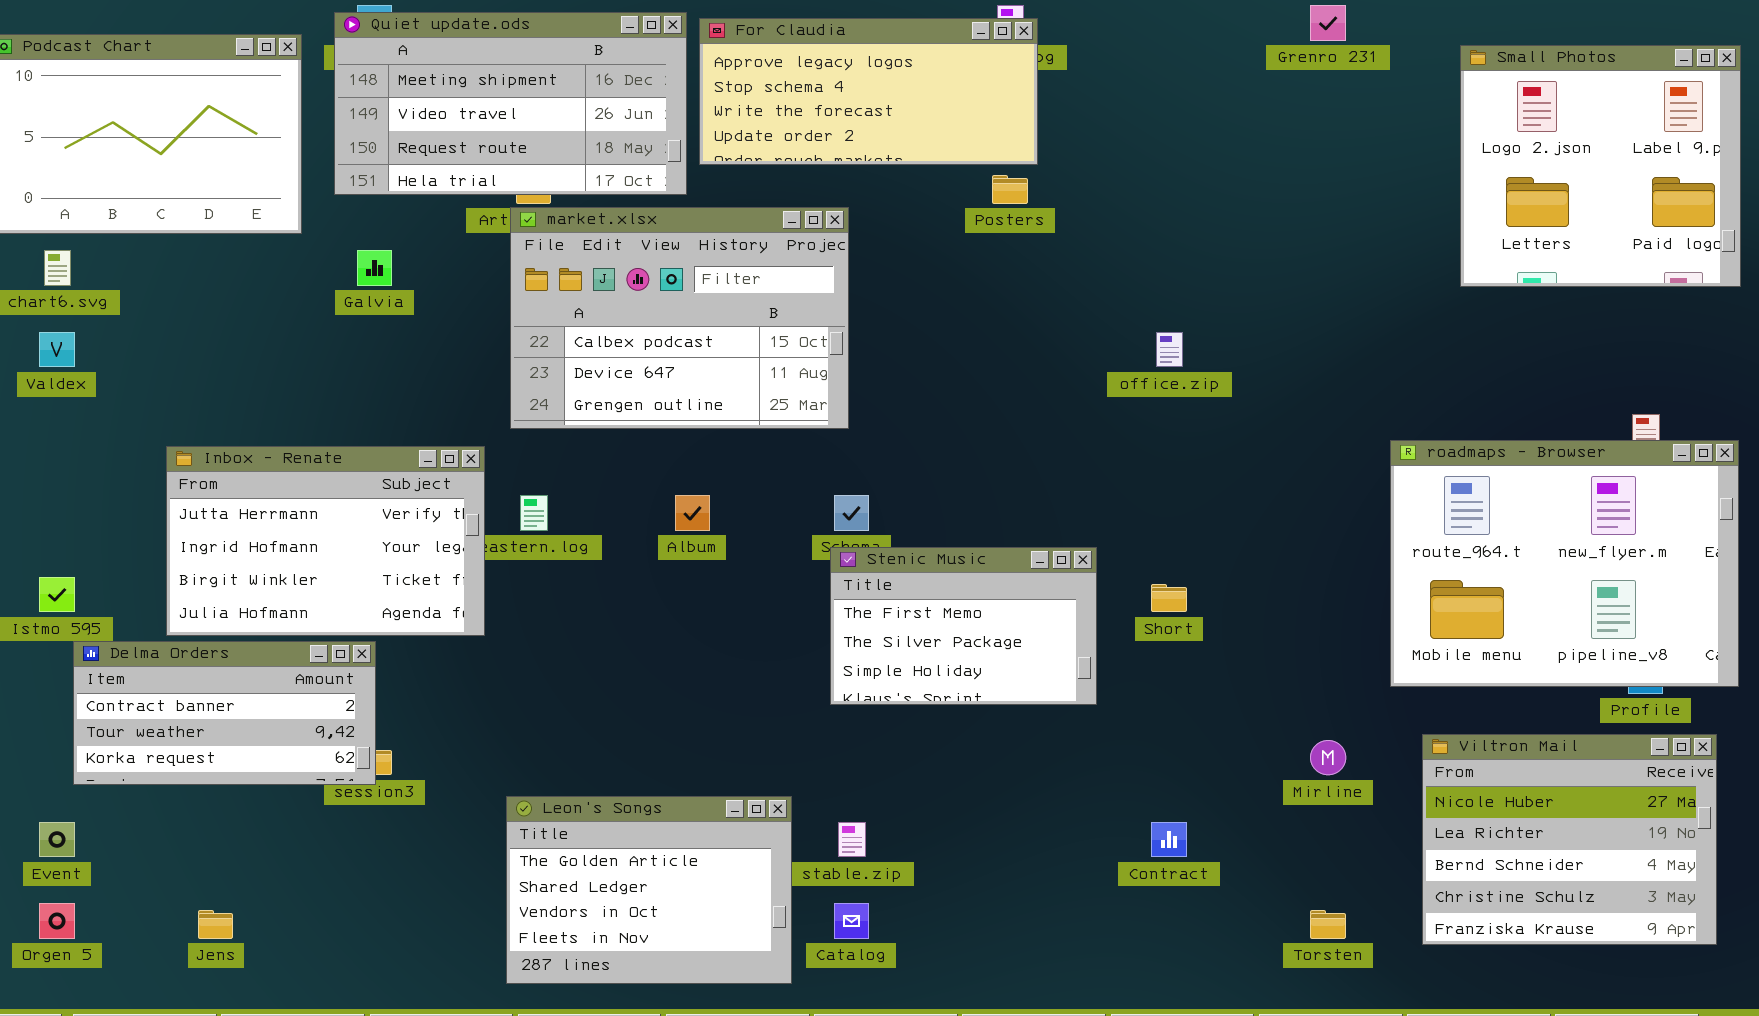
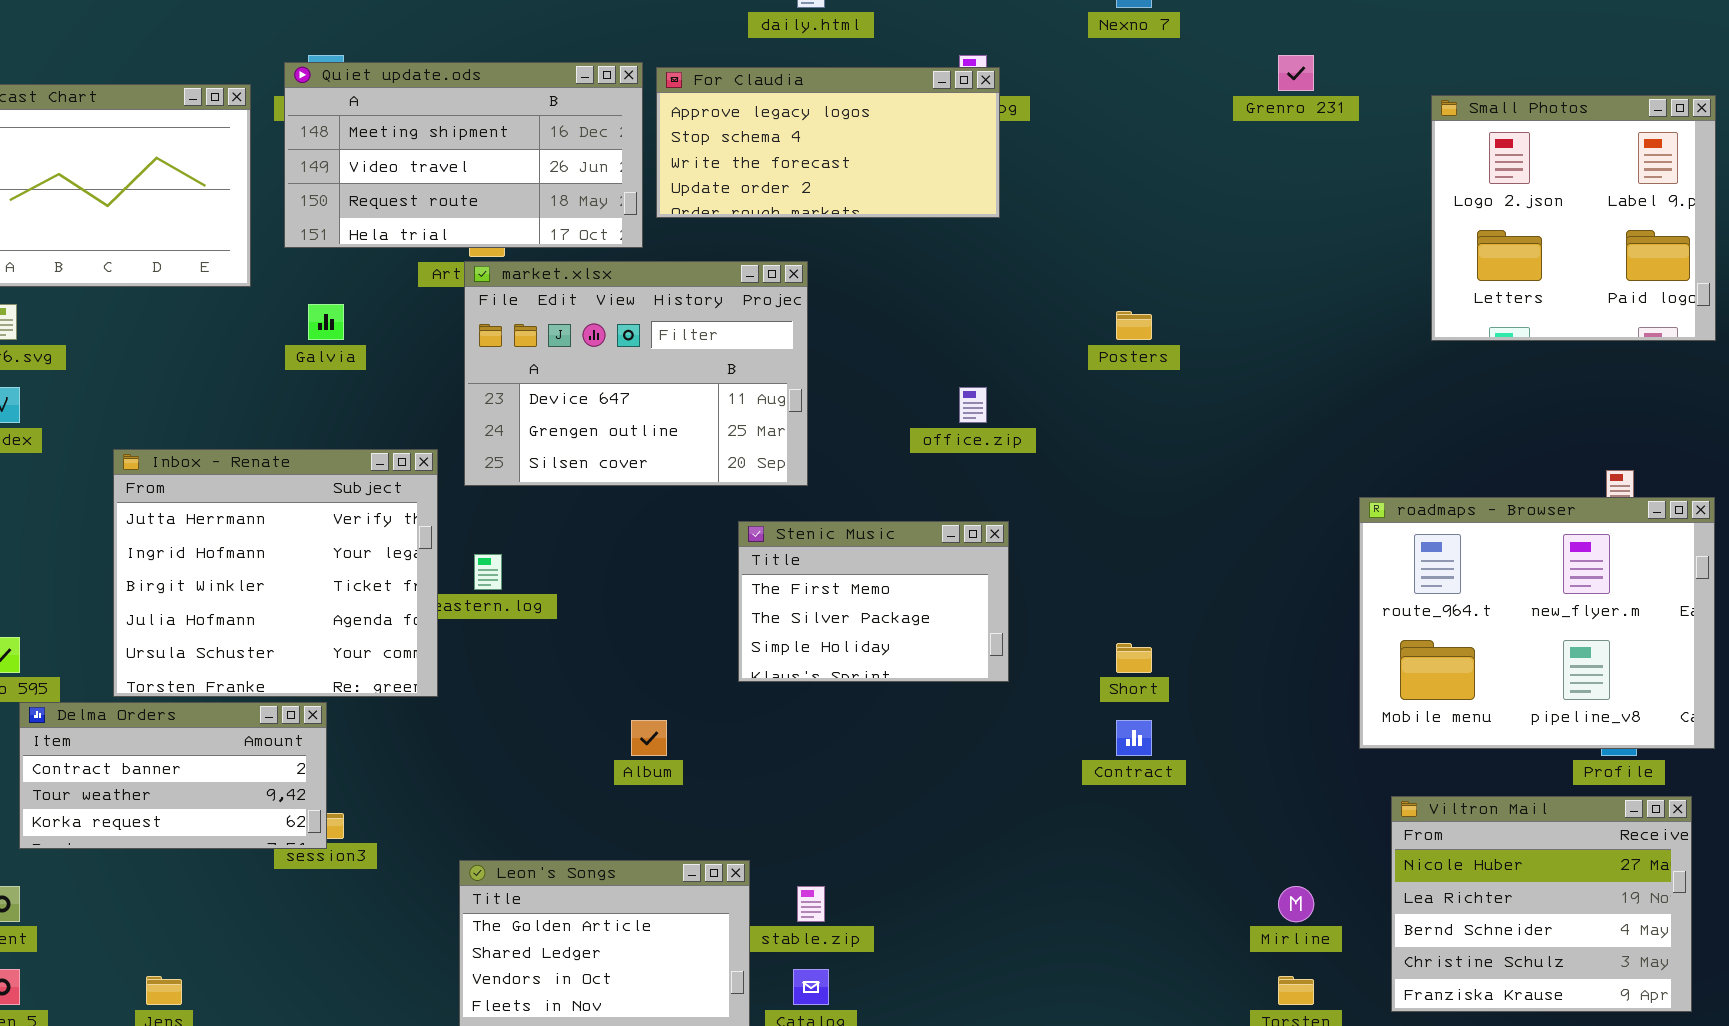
Posters: [992,175,1028,204] -> [1116,311,1152,340], moved
market.xlsx: [510,207,849,429] -> [464,261,808,486], scrolled down 1 row
office.zip: [1156,332,1183,367] -> [959,387,987,423], moved
Inbox - Renate: [166,446,485,636] -> [113,449,438,697], resized
Album: [675,495,710,531] -> [631,720,667,756], moved
Stenic Music: [830,547,1097,705] -> [738,521,1009,682], moved
Mirline: [1310,740,1346,775] -> [1278,886,1314,922], moved
Contract: [1151,822,1187,857] -> [1116,720,1152,756], moved

